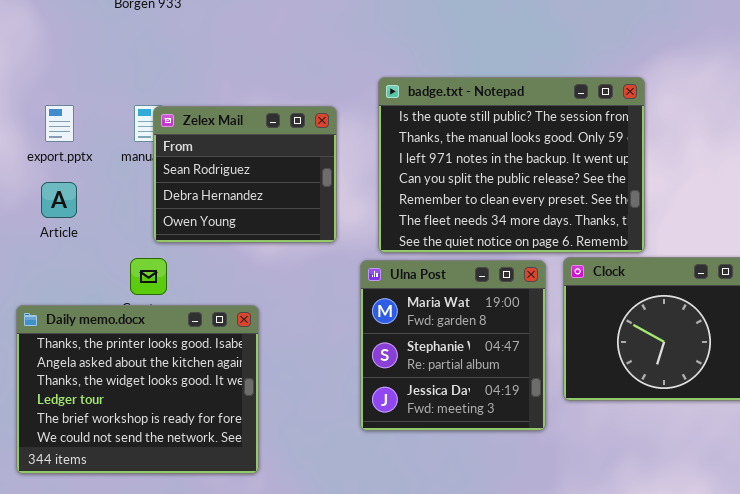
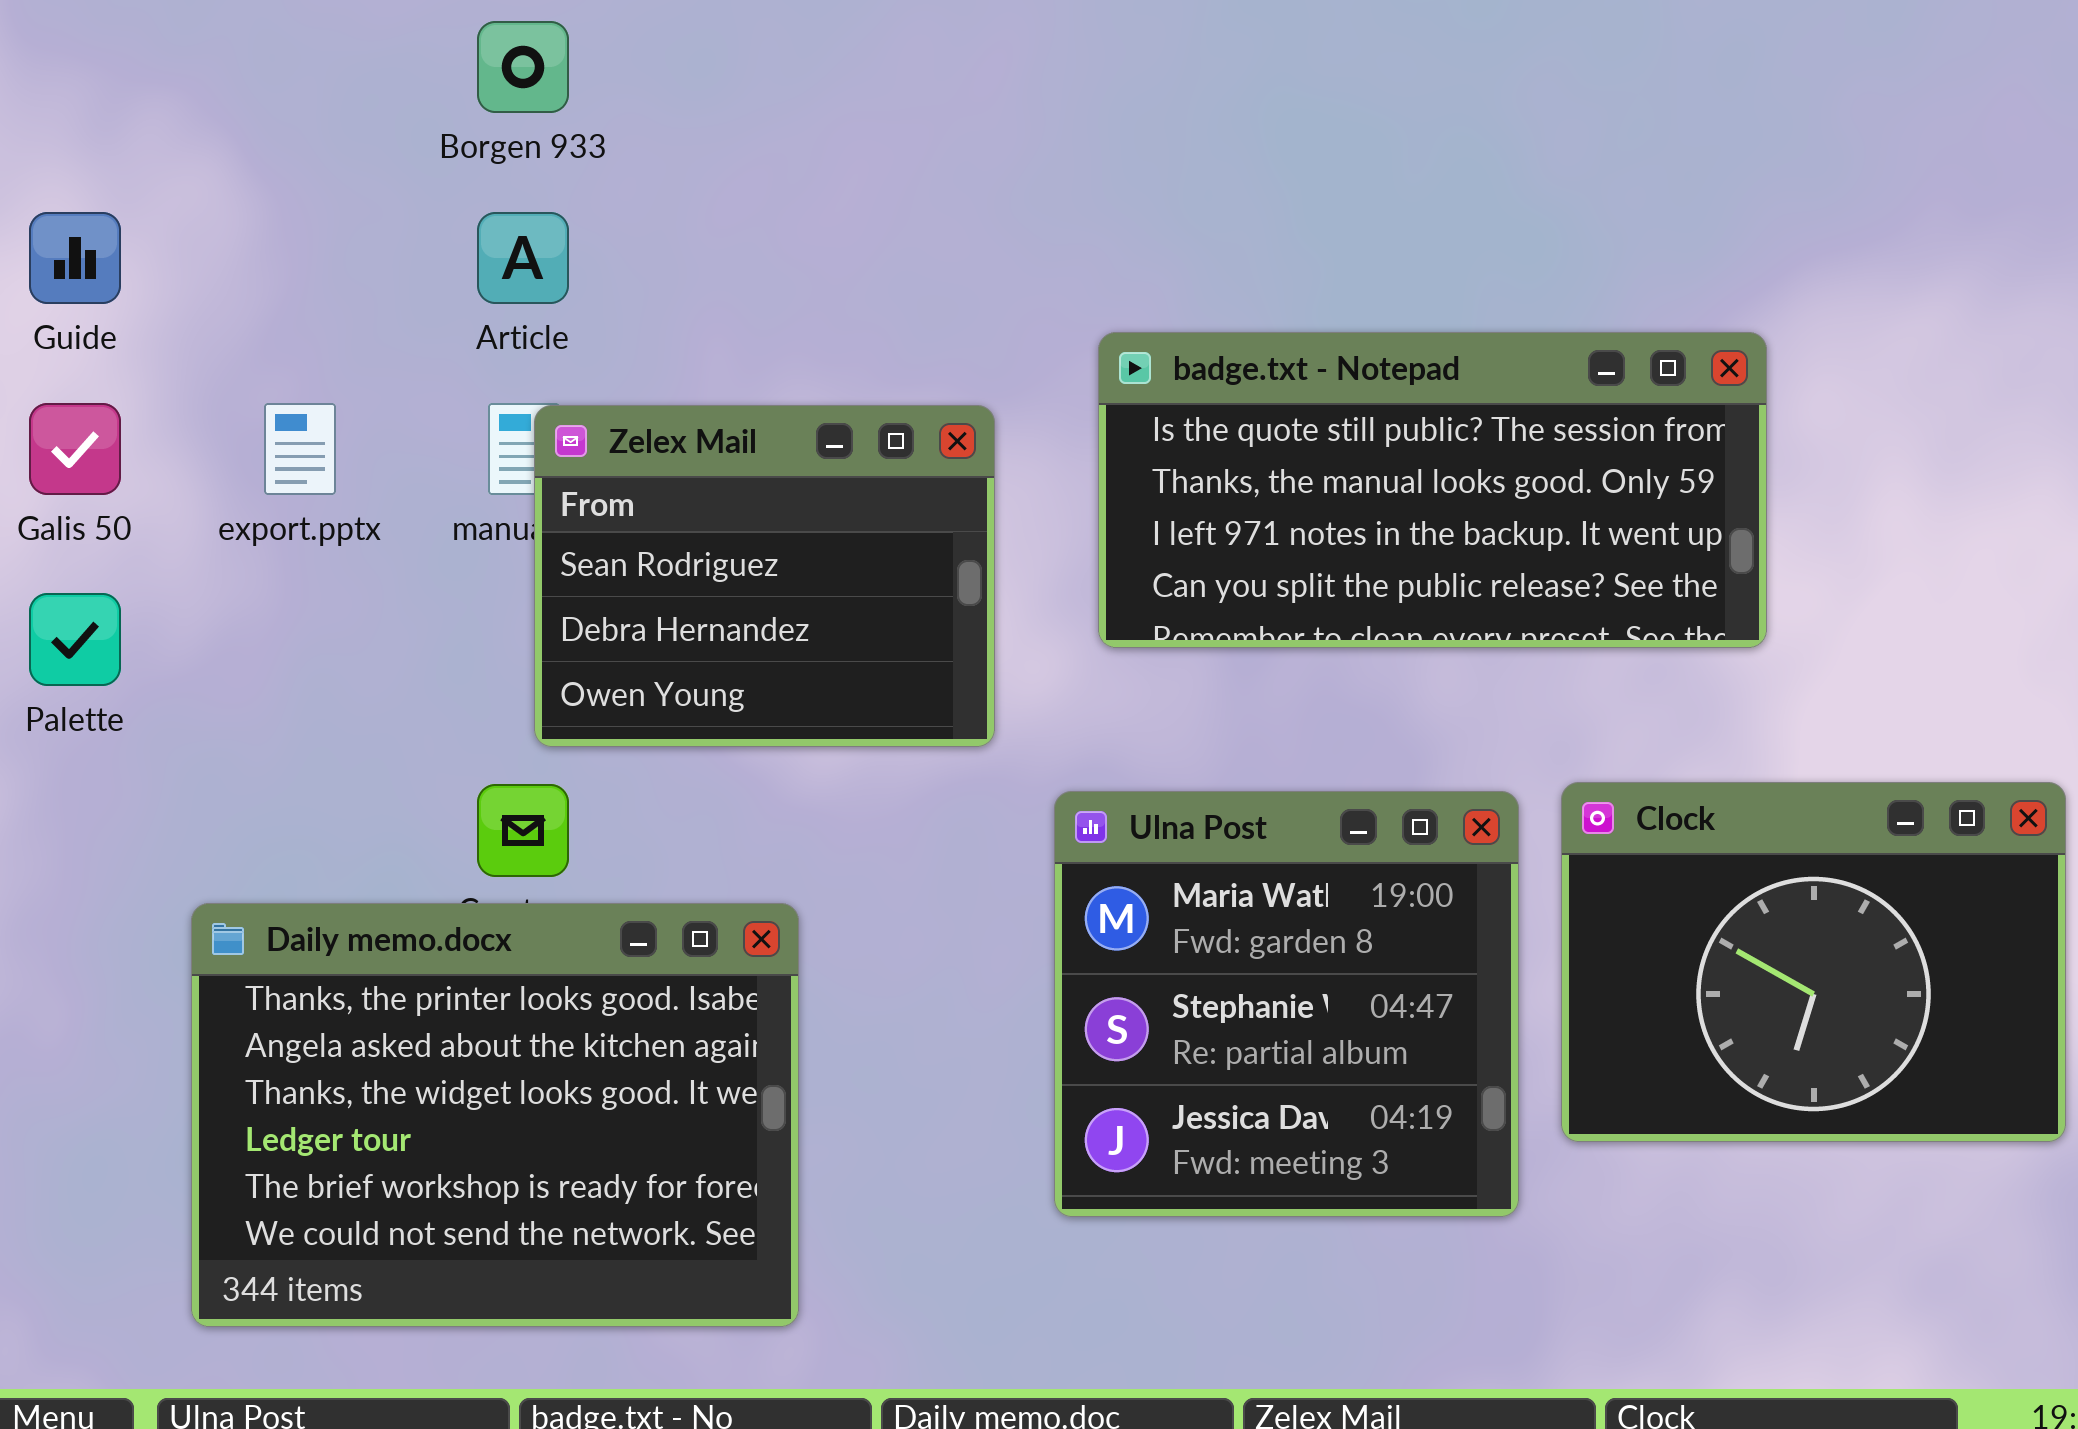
badge.txt - Notepad: [378,77,645,253] -> [1098,332,1767,648], resized
Article: [41,182,77,218] -> [477,212,569,304], moved

